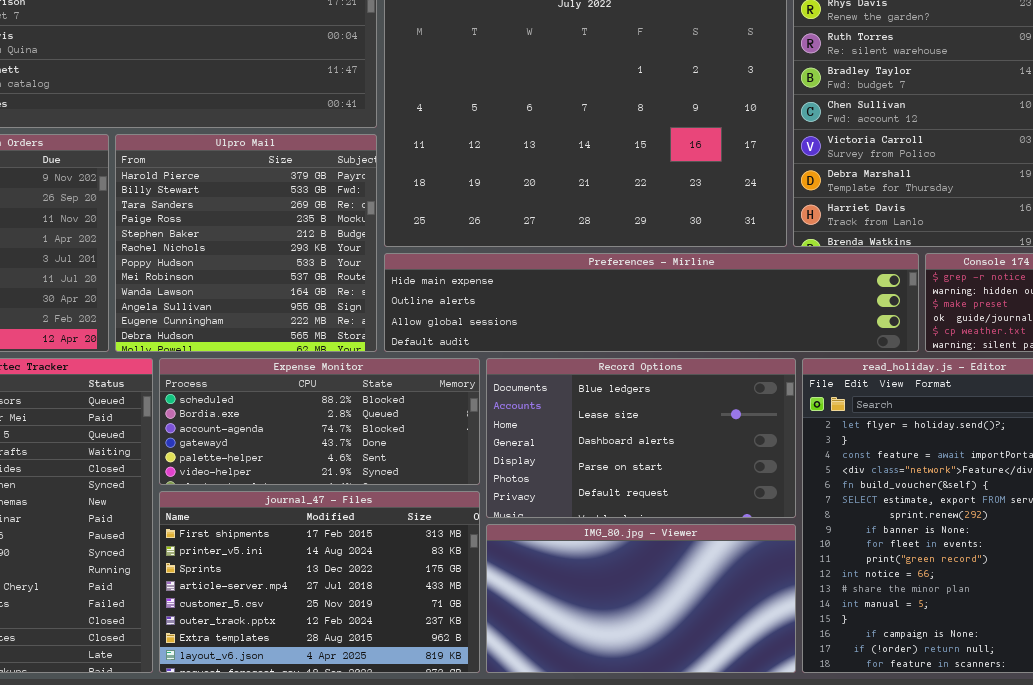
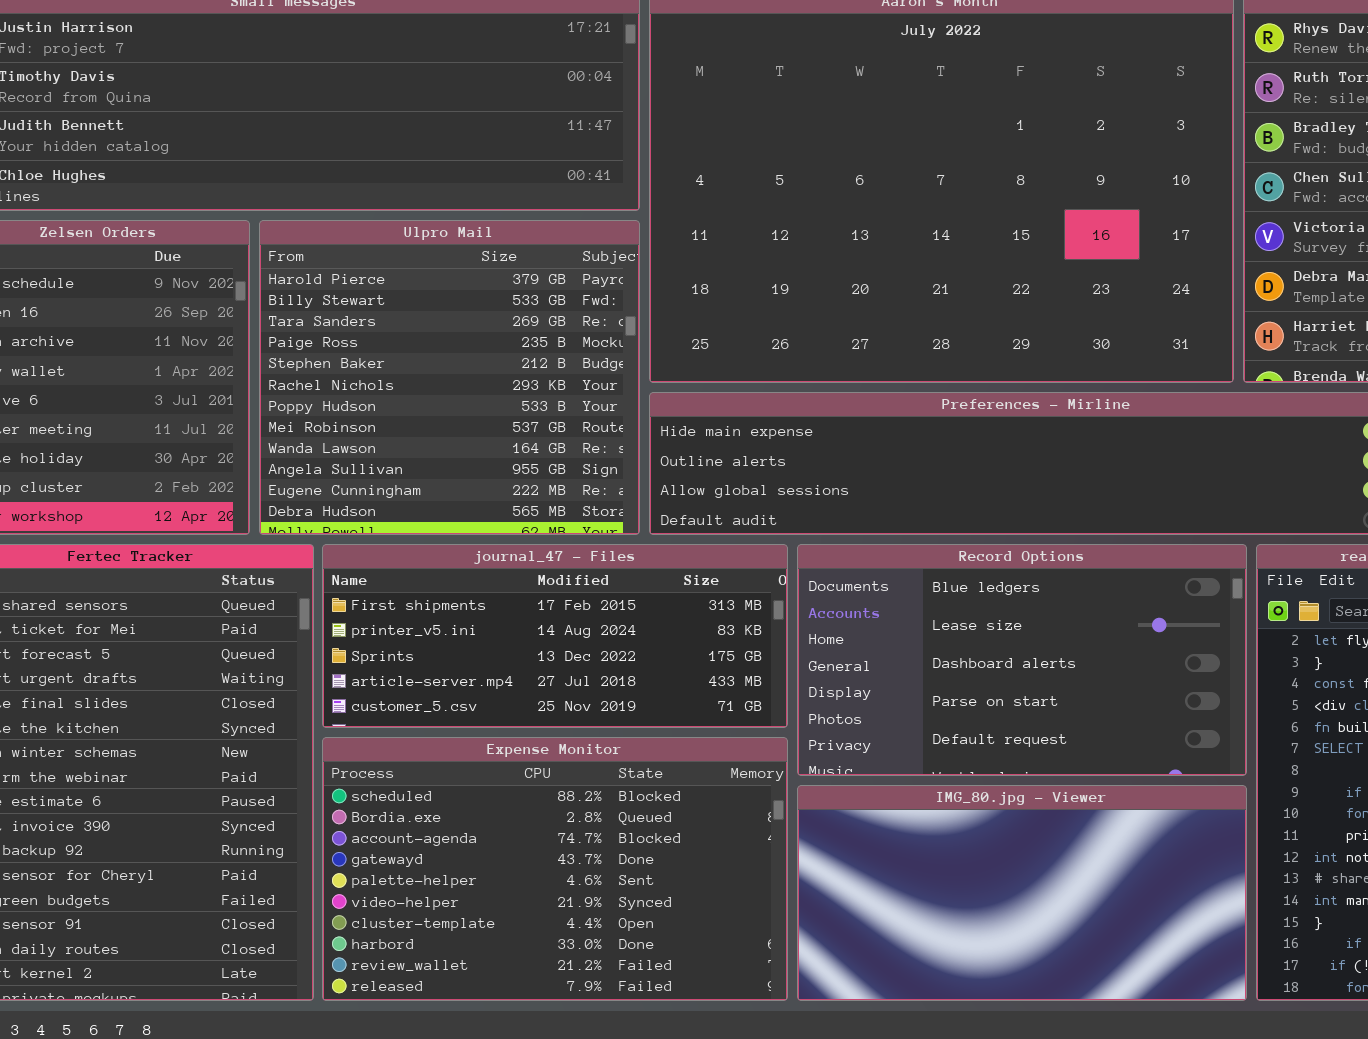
Expense Monitor: [159,358,480,485] -> [322,737,788,1001], moved, resized
journal_47 - Files: [159,491,480,673] -> [322,544,788,728], moved, resized

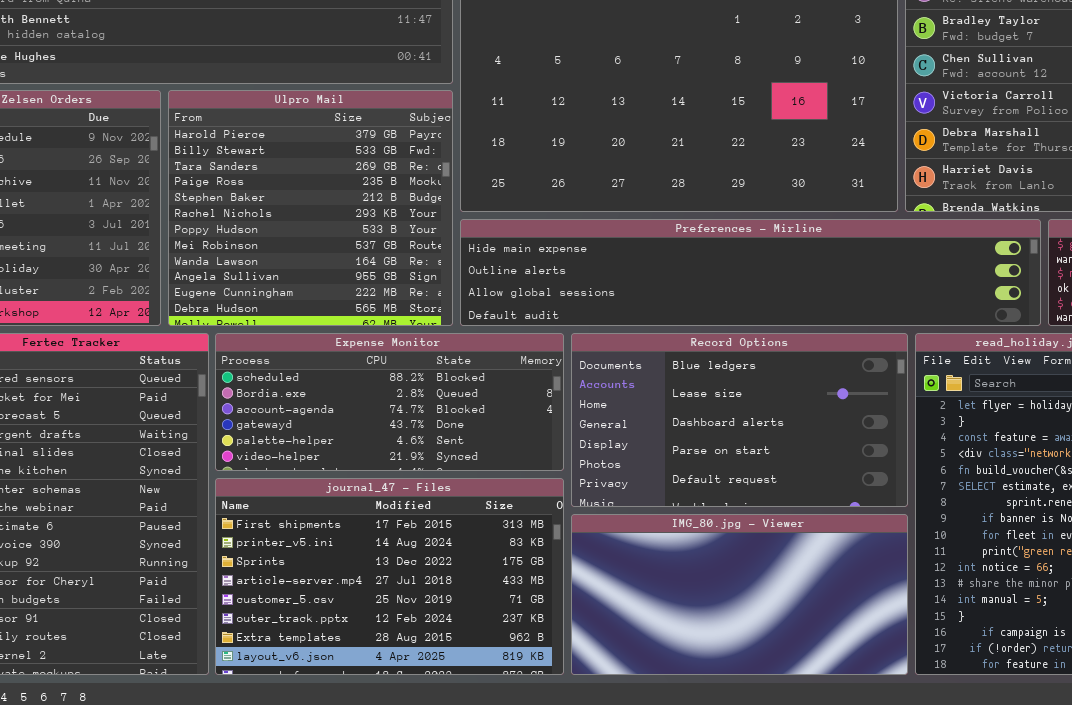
journal_47 - Files: [322,544,788,728] -> [215,478,564,675], moved, resized
Expense Monitor: [322,737,788,1001] -> [215,333,564,471], moved, resized

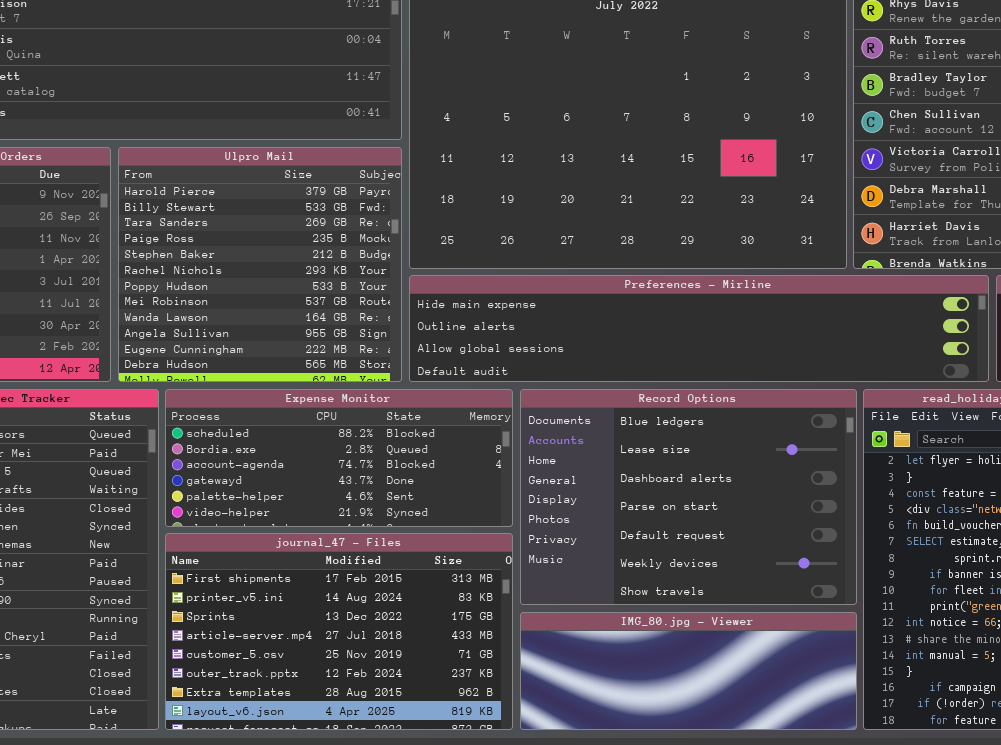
Record Options: [571,333,908,507] -> [520,389,857,605], resized
IMG_80.jpg - Viewer: [571,514,908,675] -> [520,612,857,730], resized

